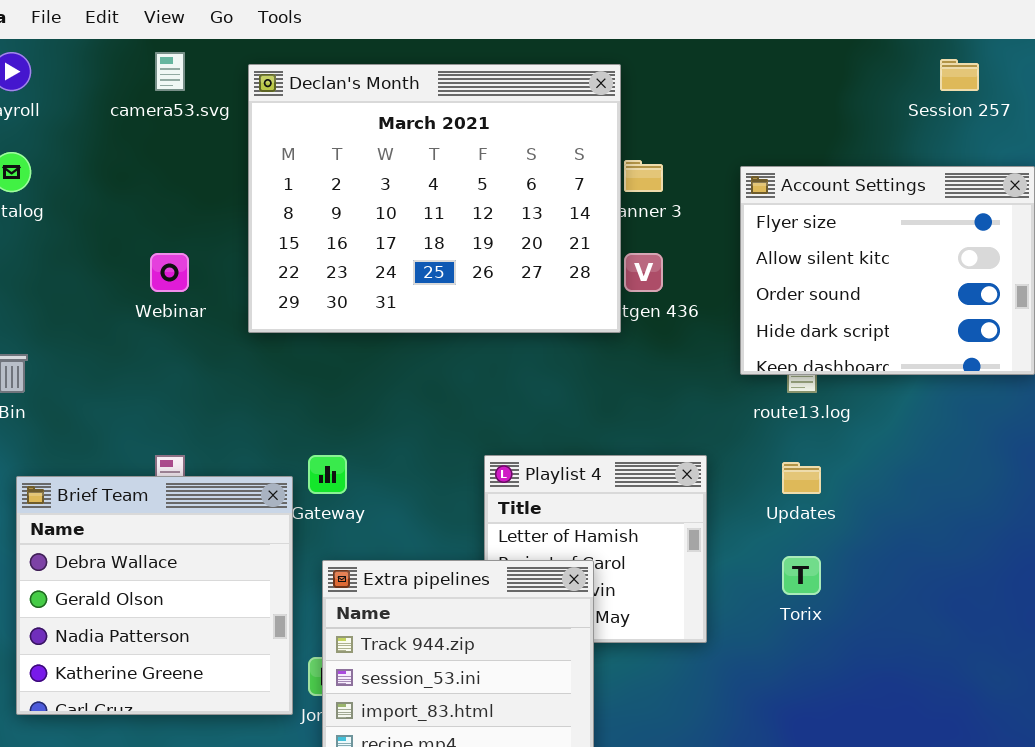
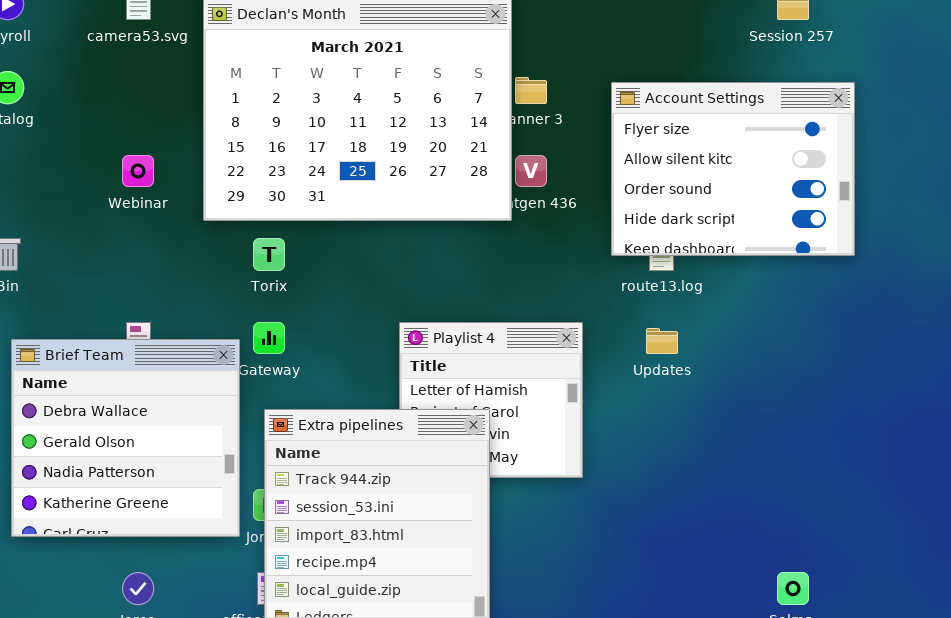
Torix: [782,556,821,595] -> [253,238,285,271], moved

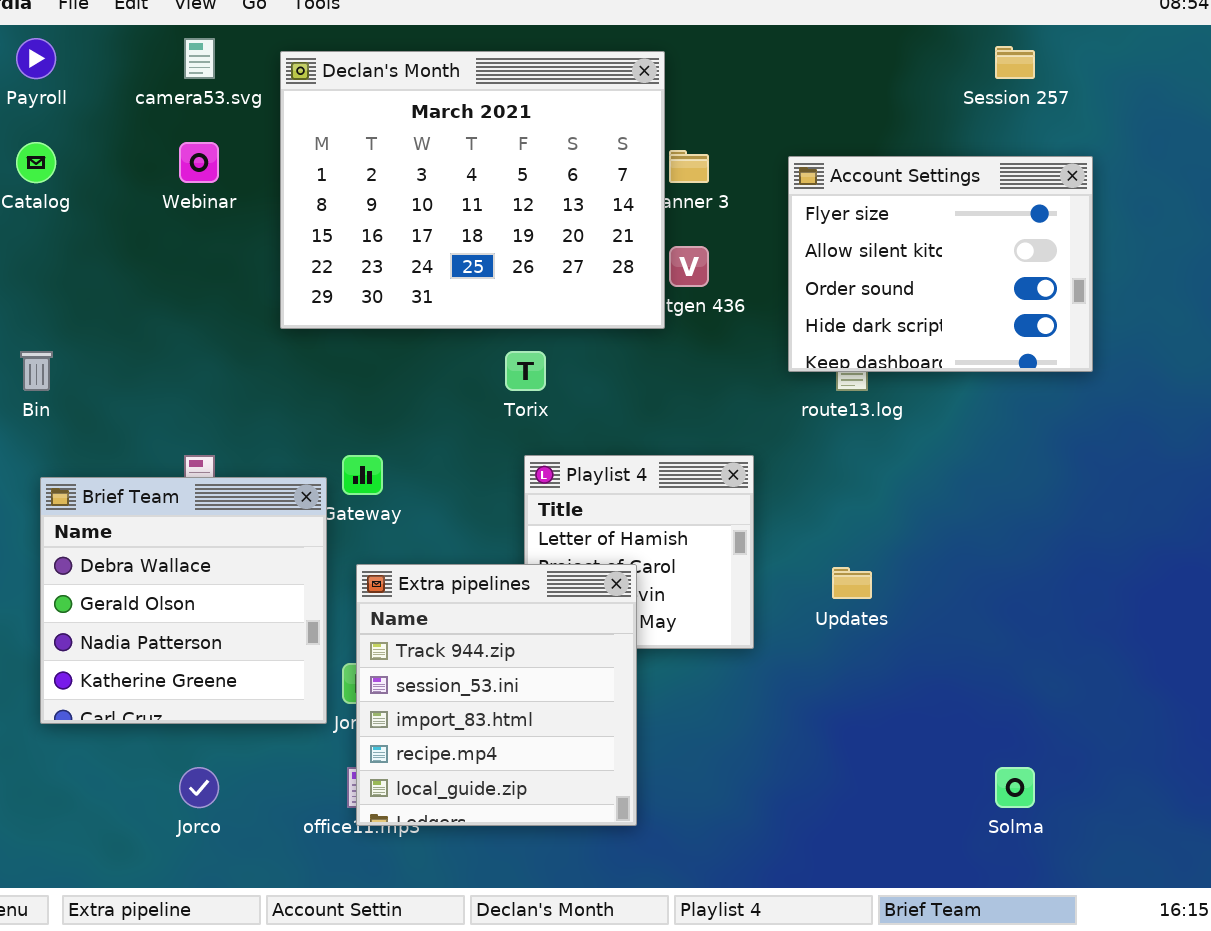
Webinar: [122,155,154,187] -> [179,142,219,183], moved
Torix: [253,238,285,271] -> [505,351,546,391], moved
Updates: [646,328,678,354] -> [832,567,872,599], moved

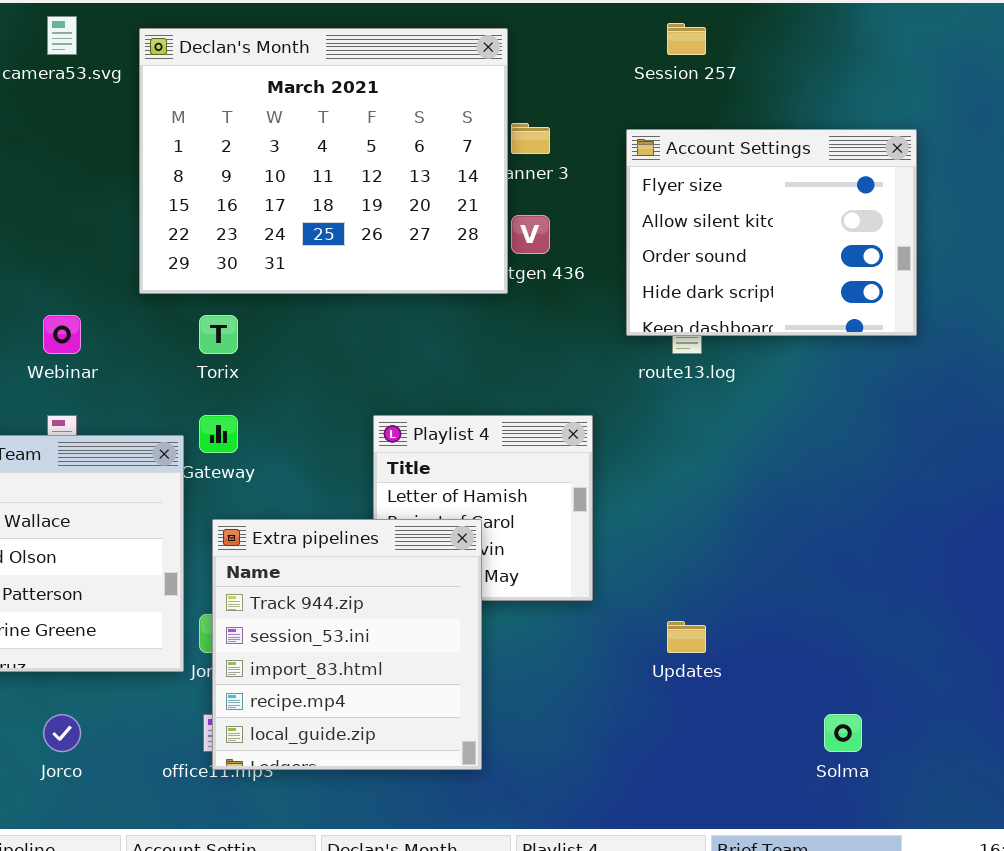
Session 257: [995,46,1035,79] -> [667,23,706,55], moved
Webinar: [179,142,219,183] -> [43,315,81,354], moved
Torix: [505,351,546,391] -> [199,315,238,354], moved
Updates: [832,567,872,599] -> [667,621,706,653], moved

